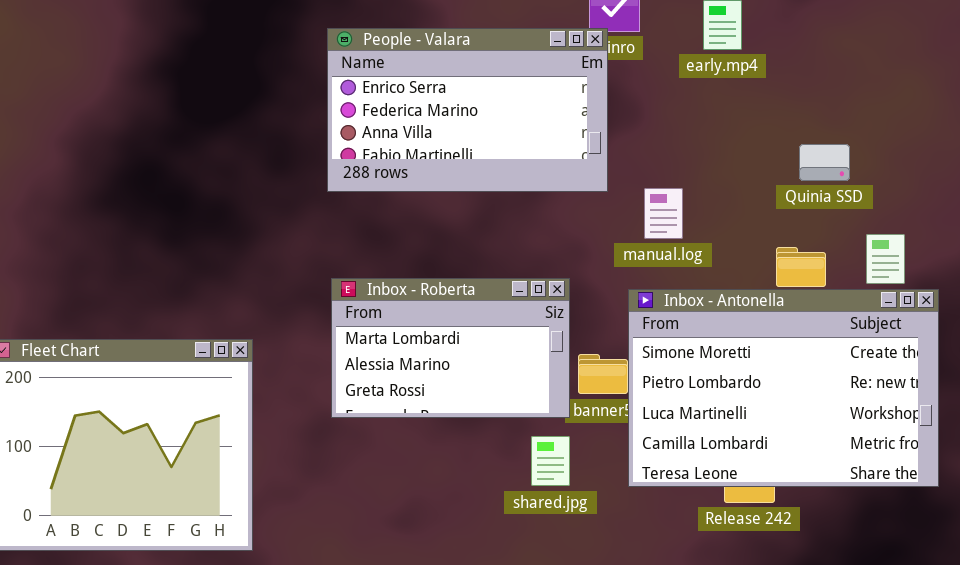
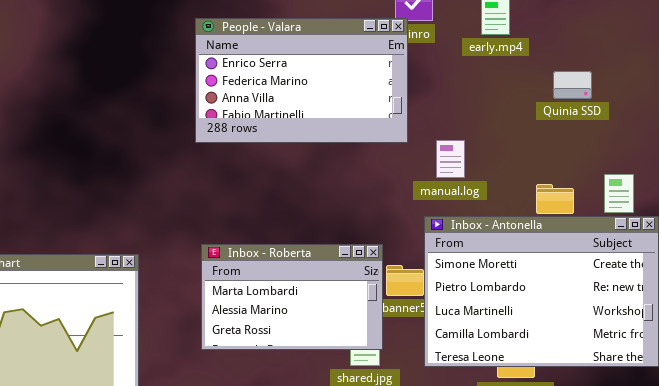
Quinia SSD: [799,144,850,181] -> [553,71,592,99], moved
Inbox - Roberta: [331,278,570,418] -> [201,244,383,350], moved

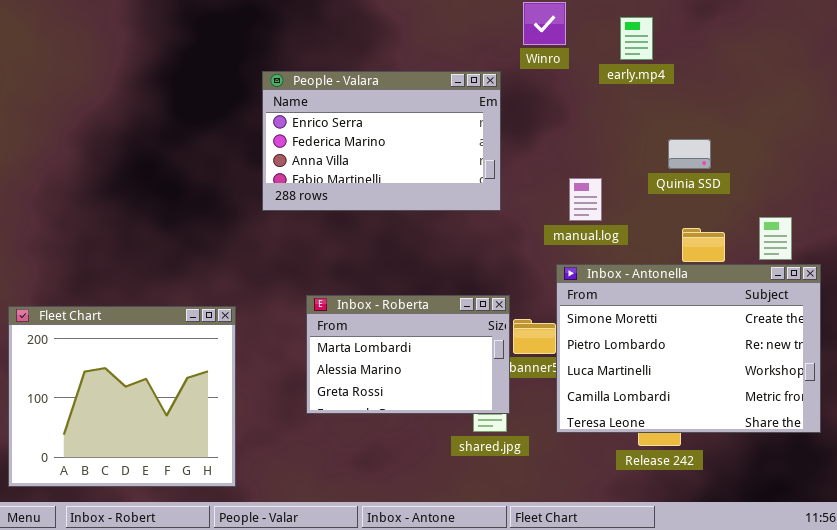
People - Valara: [195,18,408,143] -> [262,71,501,211], moved
Quinia SSD: [553,71,592,99] -> [668,139,711,169], moved

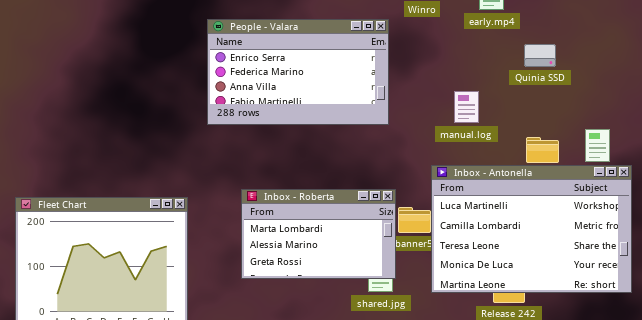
Quinia SSD: [668,139,711,169] -> [524,44,556,67], moved
manual.log: [569,178,602,221] -> [454,91,479,123], moved
Inbox - Antonella: [556,264,821,433] -> [431,165,632,293], scrolled down 2 rows

